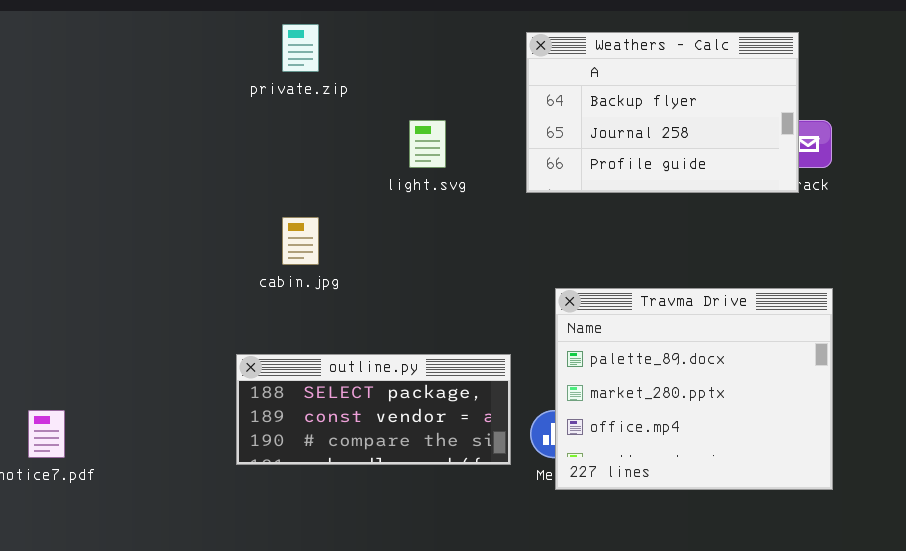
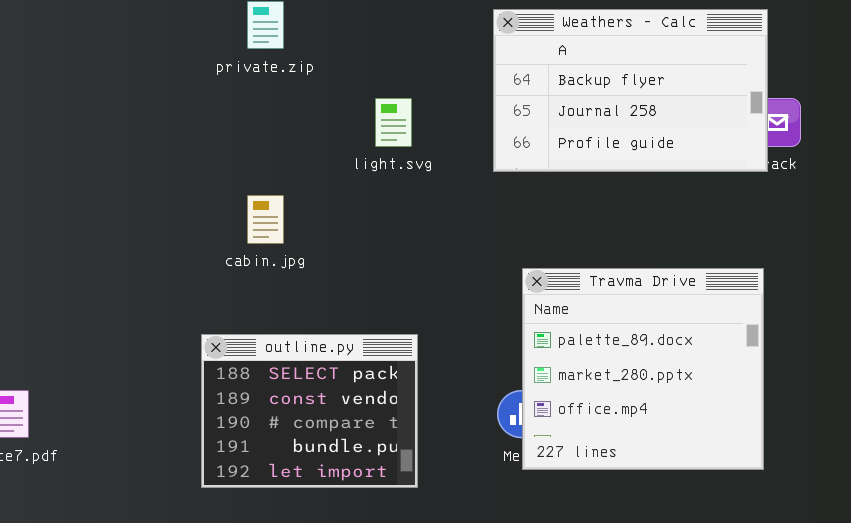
Travma Drive: [555,288,833,490] -> [522,268,764,470], resized
outline.py: [236,354,511,465] -> [201,334,418,488], resized

